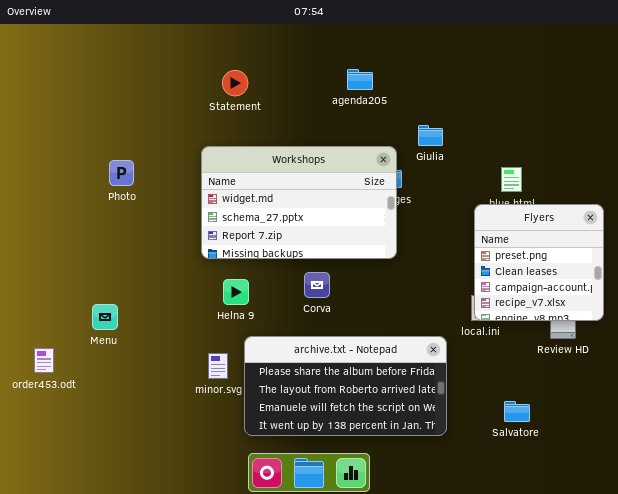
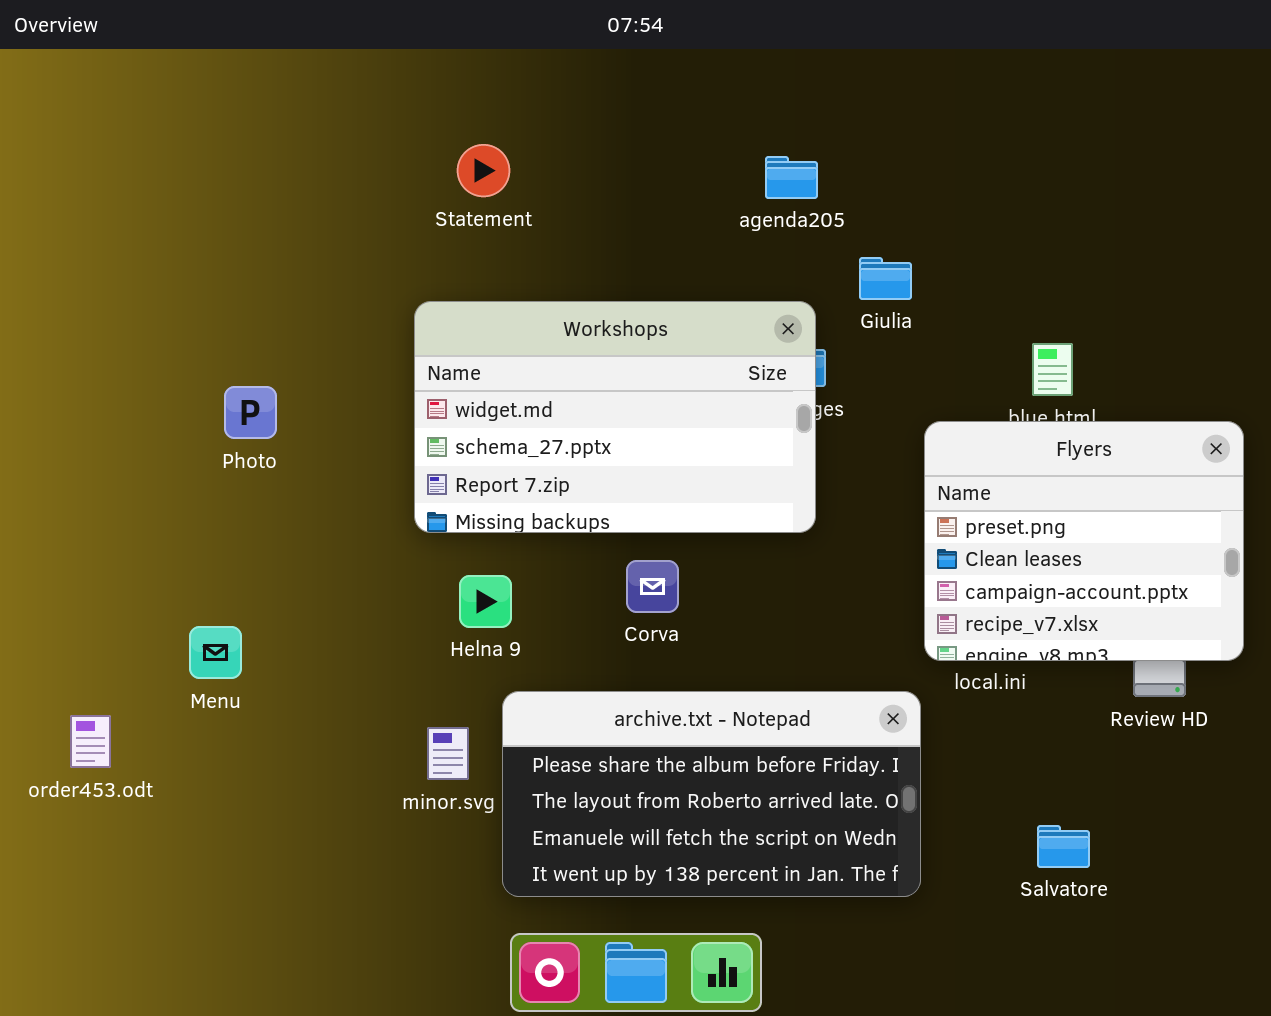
agenda205: [347,69,373,90] -> [765,156,818,199], moved
Photo: [109,160,134,186] -> [224,386,277,439], moved
Flyers: [474,204,604,321] -> [924,421,1244,661], resized

